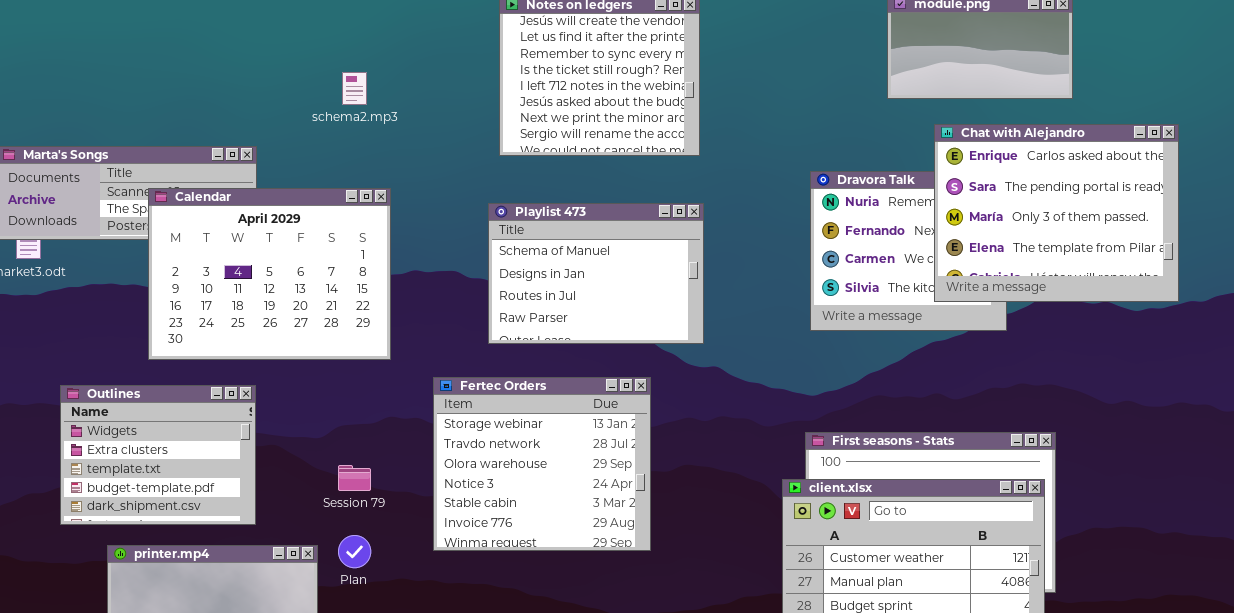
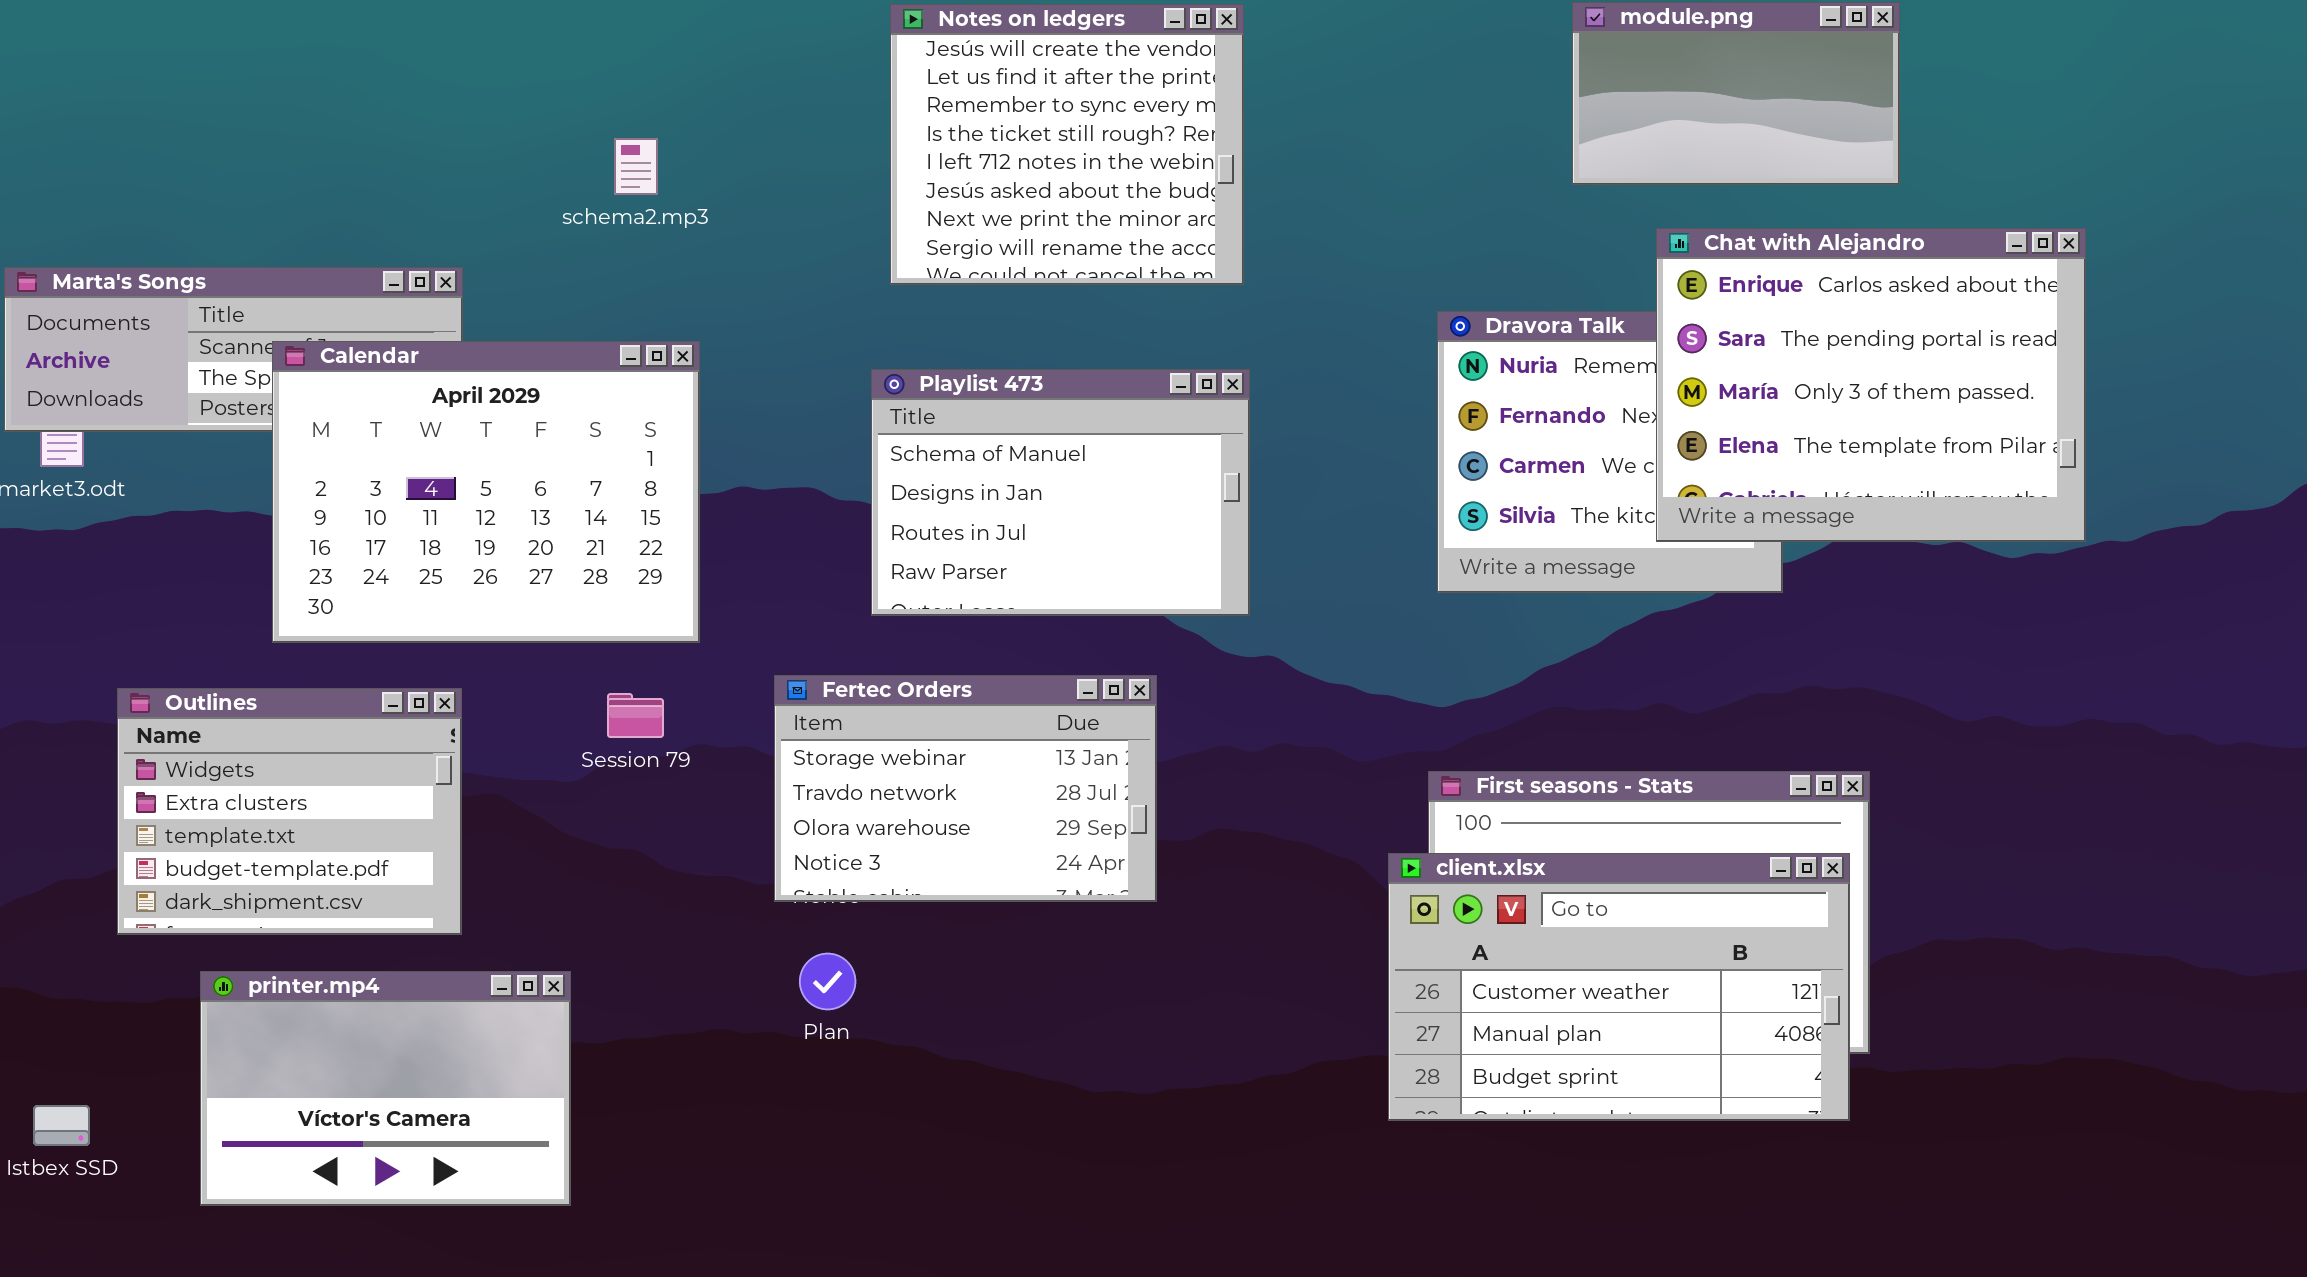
Fertec Orders: [433,377,651,551] -> [774,675,1157,902], resized
Session 79: [338,465,371,491] -> [607,693,664,738], moved
Plan: [338,535,371,568] -> [799,953,856,1010], moved

